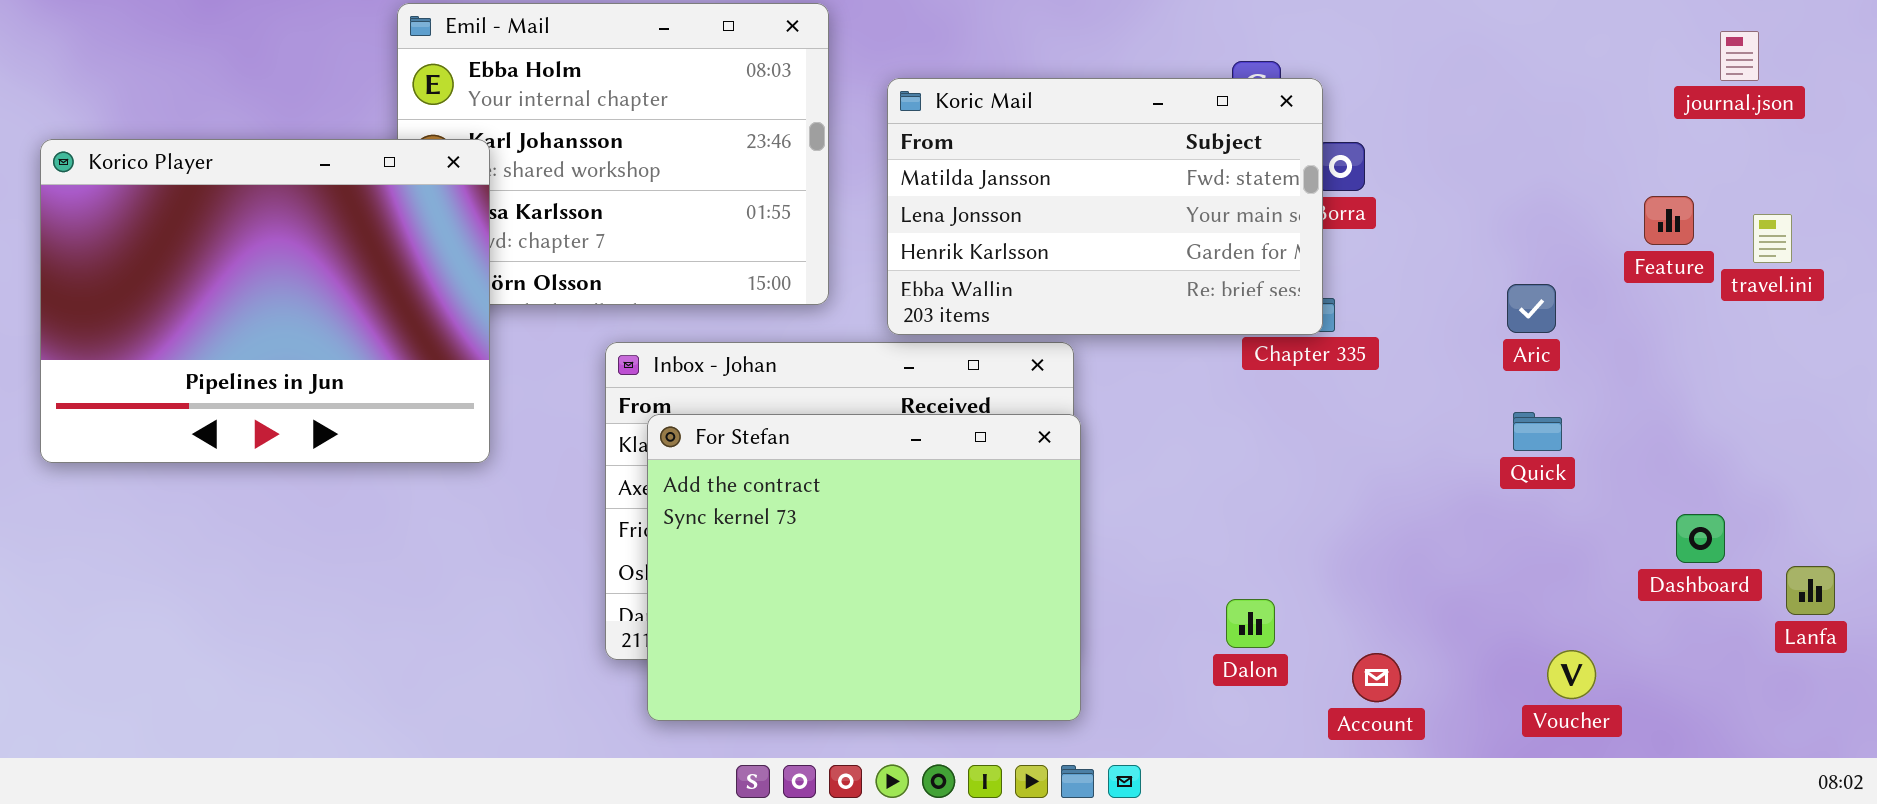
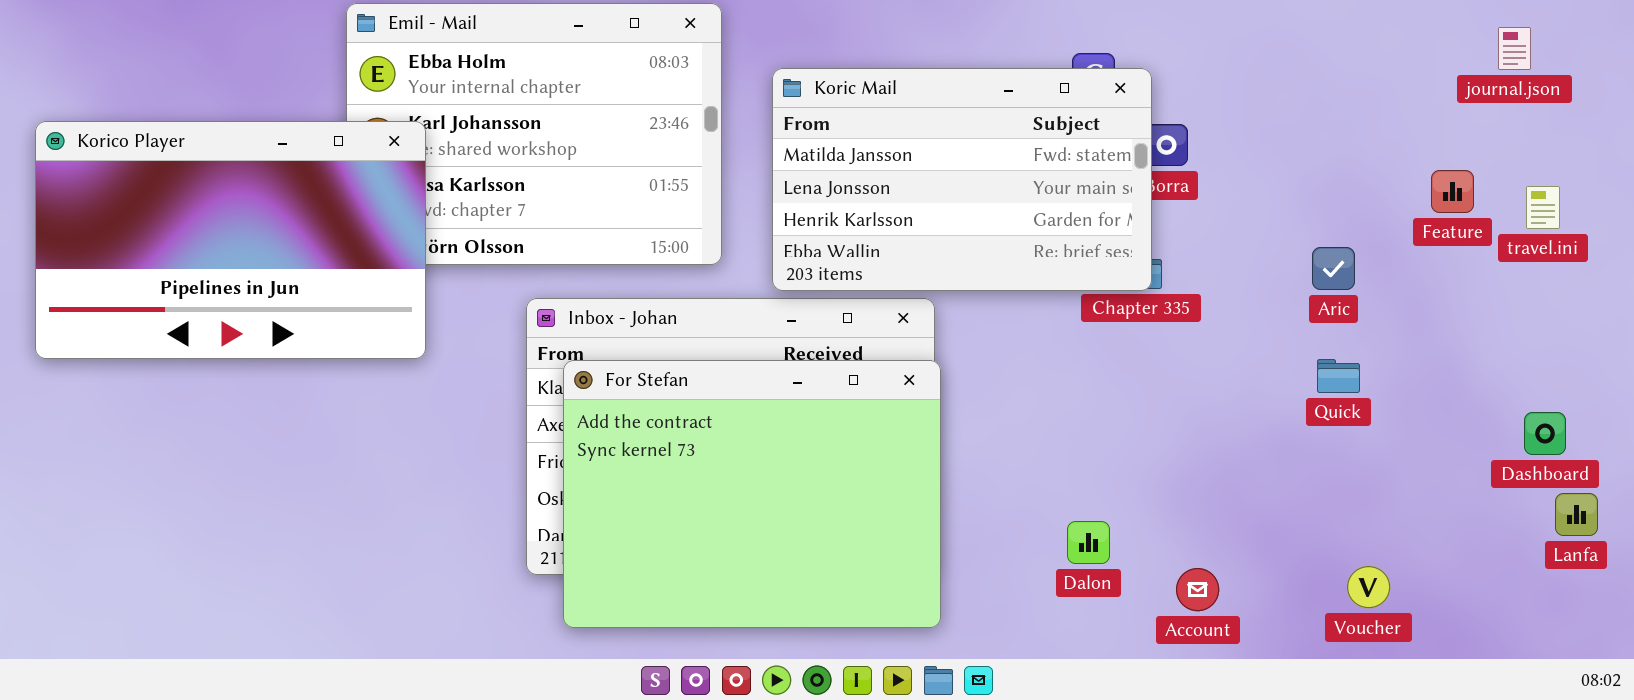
Korico Player: [40,139,490,463] -> [35,121,426,359], resized
Dashboard: [1676,514,1725,563] -> [1524,412,1566,455], moved

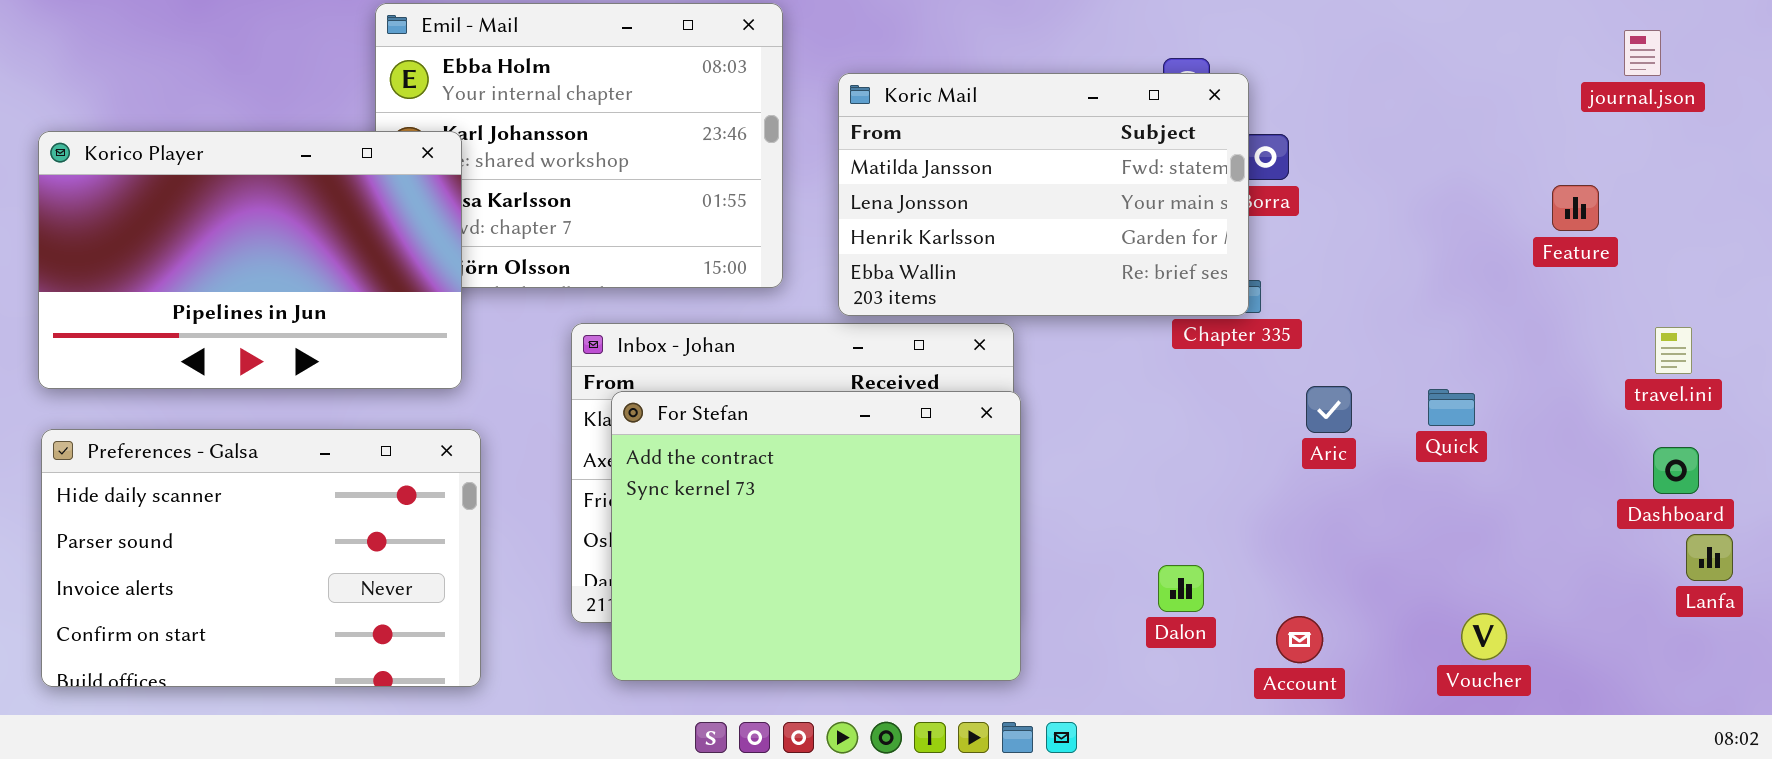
travel.ini: [1526,186,1560,229] -> [1655,327,1692,374], moved
Aric: [1312,247,1355,290] -> [1306,386,1352,433], moved
Preferences - Galsa: none -> [41,429,481,687], opened

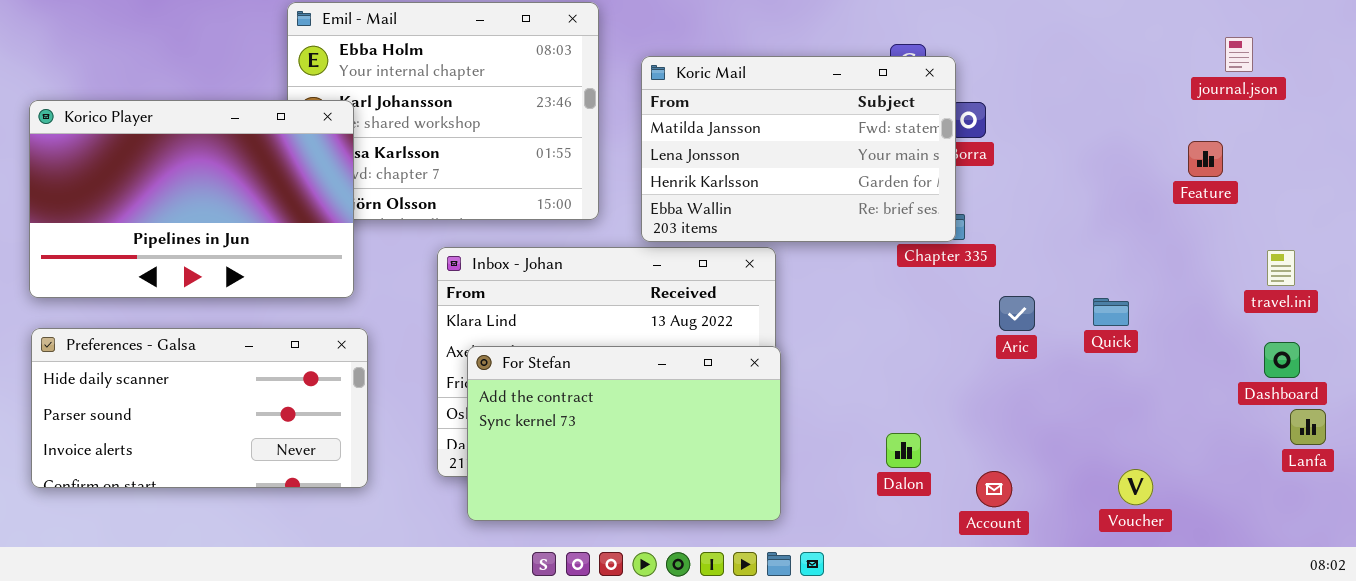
journal.json: [1624,30,1661,76] -> [1225,37,1253,72], moved
For Stefan: [611,391,1021,681] -> [467,346,781,521], resized
Preferences - Galsa: [41,429,481,687] -> [31,328,368,488], resized

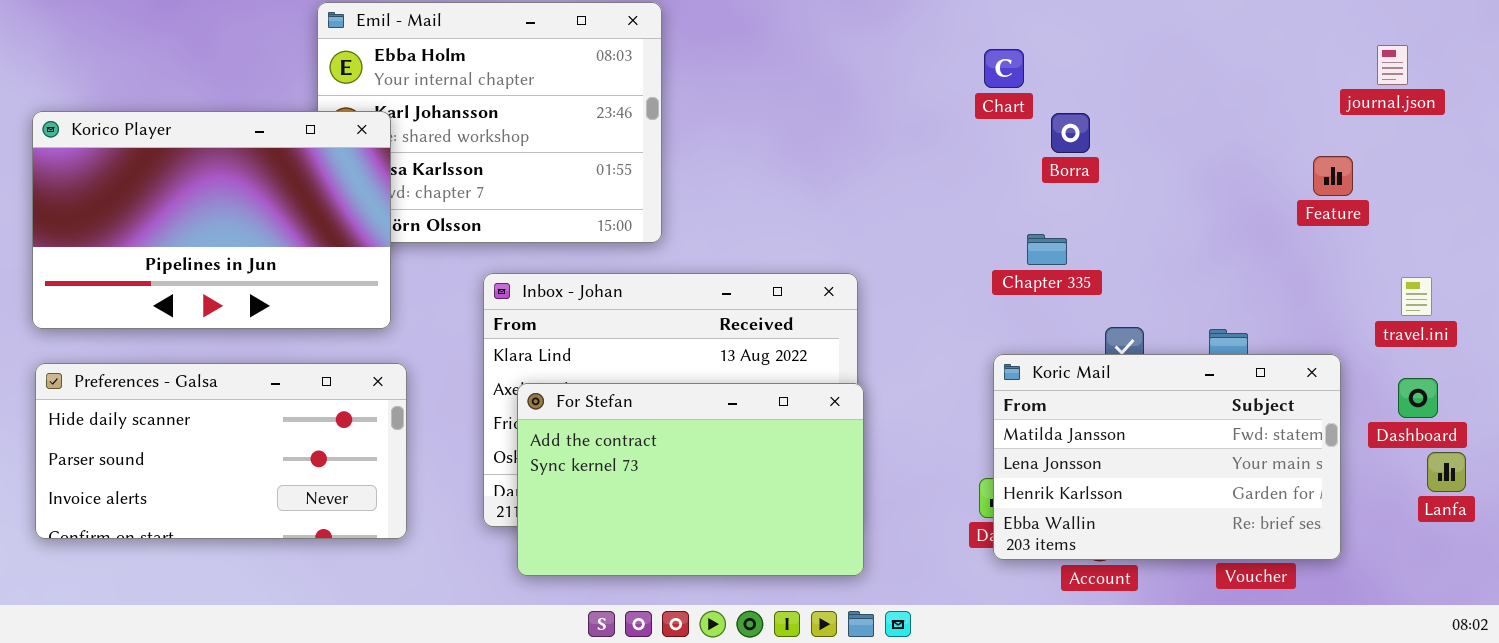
journal.json: [1225,37,1253,72] -> [1377,45,1408,85], moved
Koric Mail: [641,56,956,242] -> [993,354,1341,560], moved

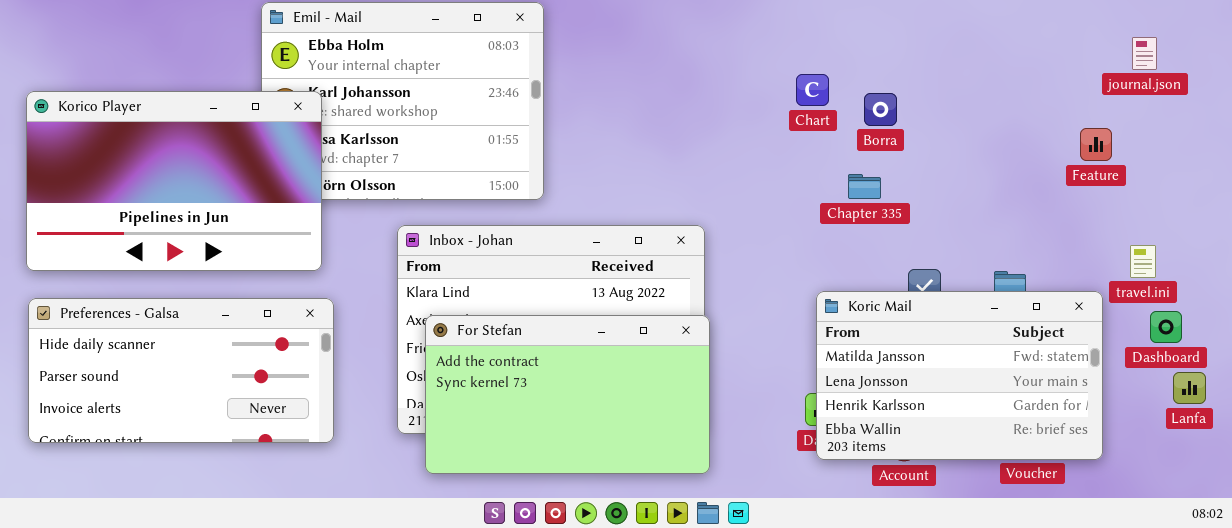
Chart: [984,49,1024,88] -> [796,74,829,106], moved
Chapter 335: [1027,234,1067,265] -> [848,174,881,199], moved
travel.ini: [1401,277,1432,316] -> [1130,245,1156,278], moved

